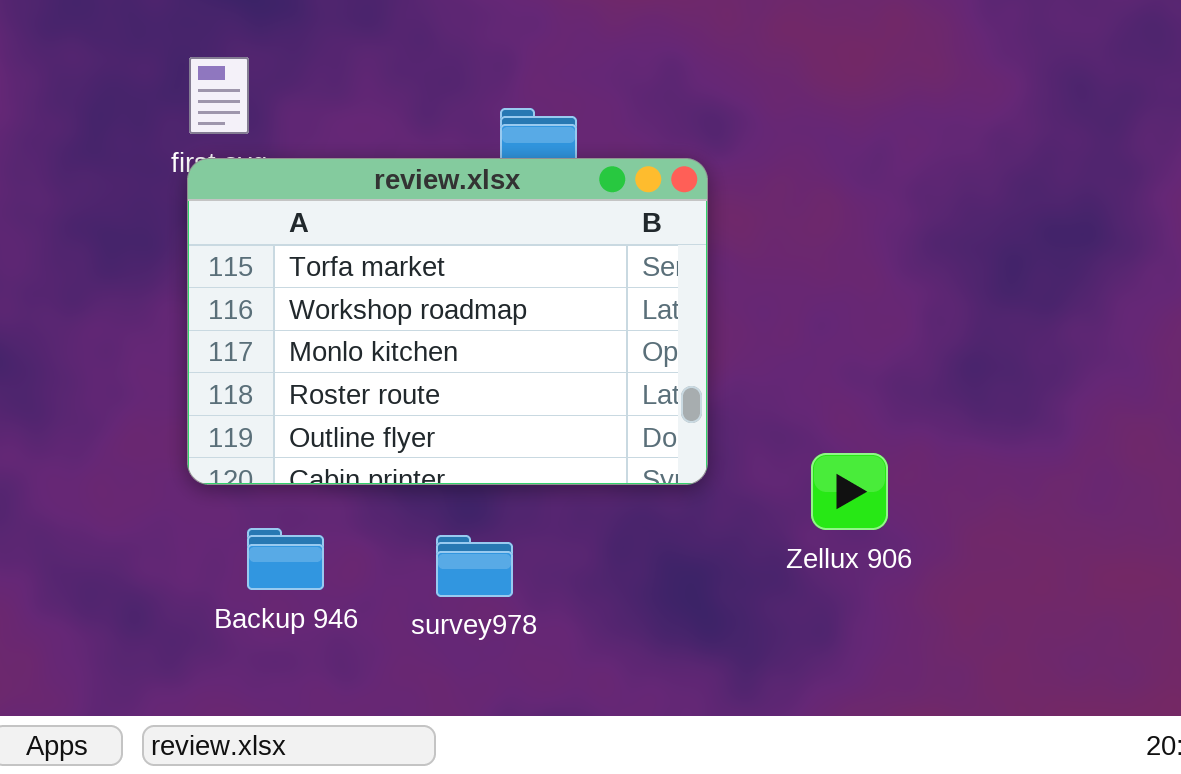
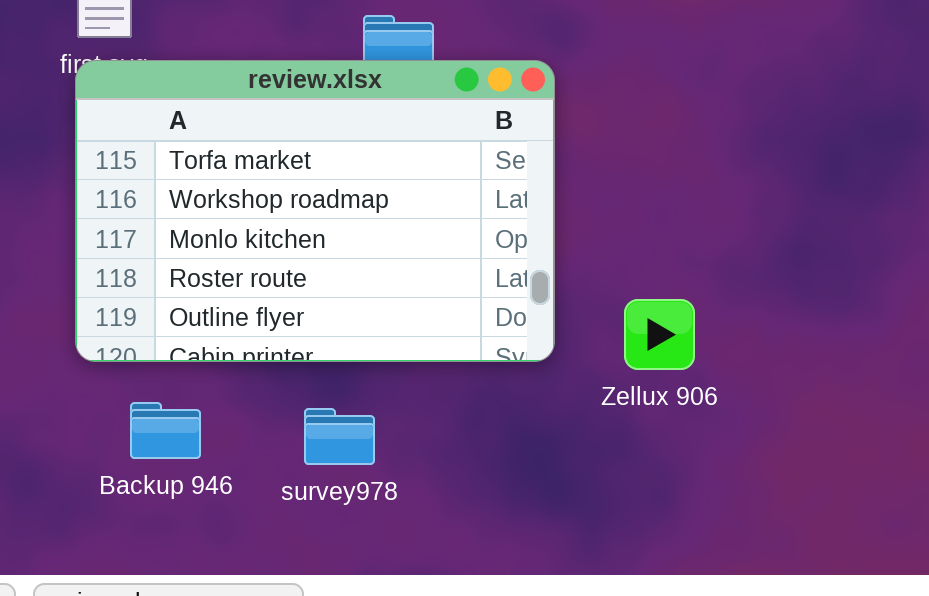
Zellux 906: [811,453,888,530] -> [624,299,695,370], moved

